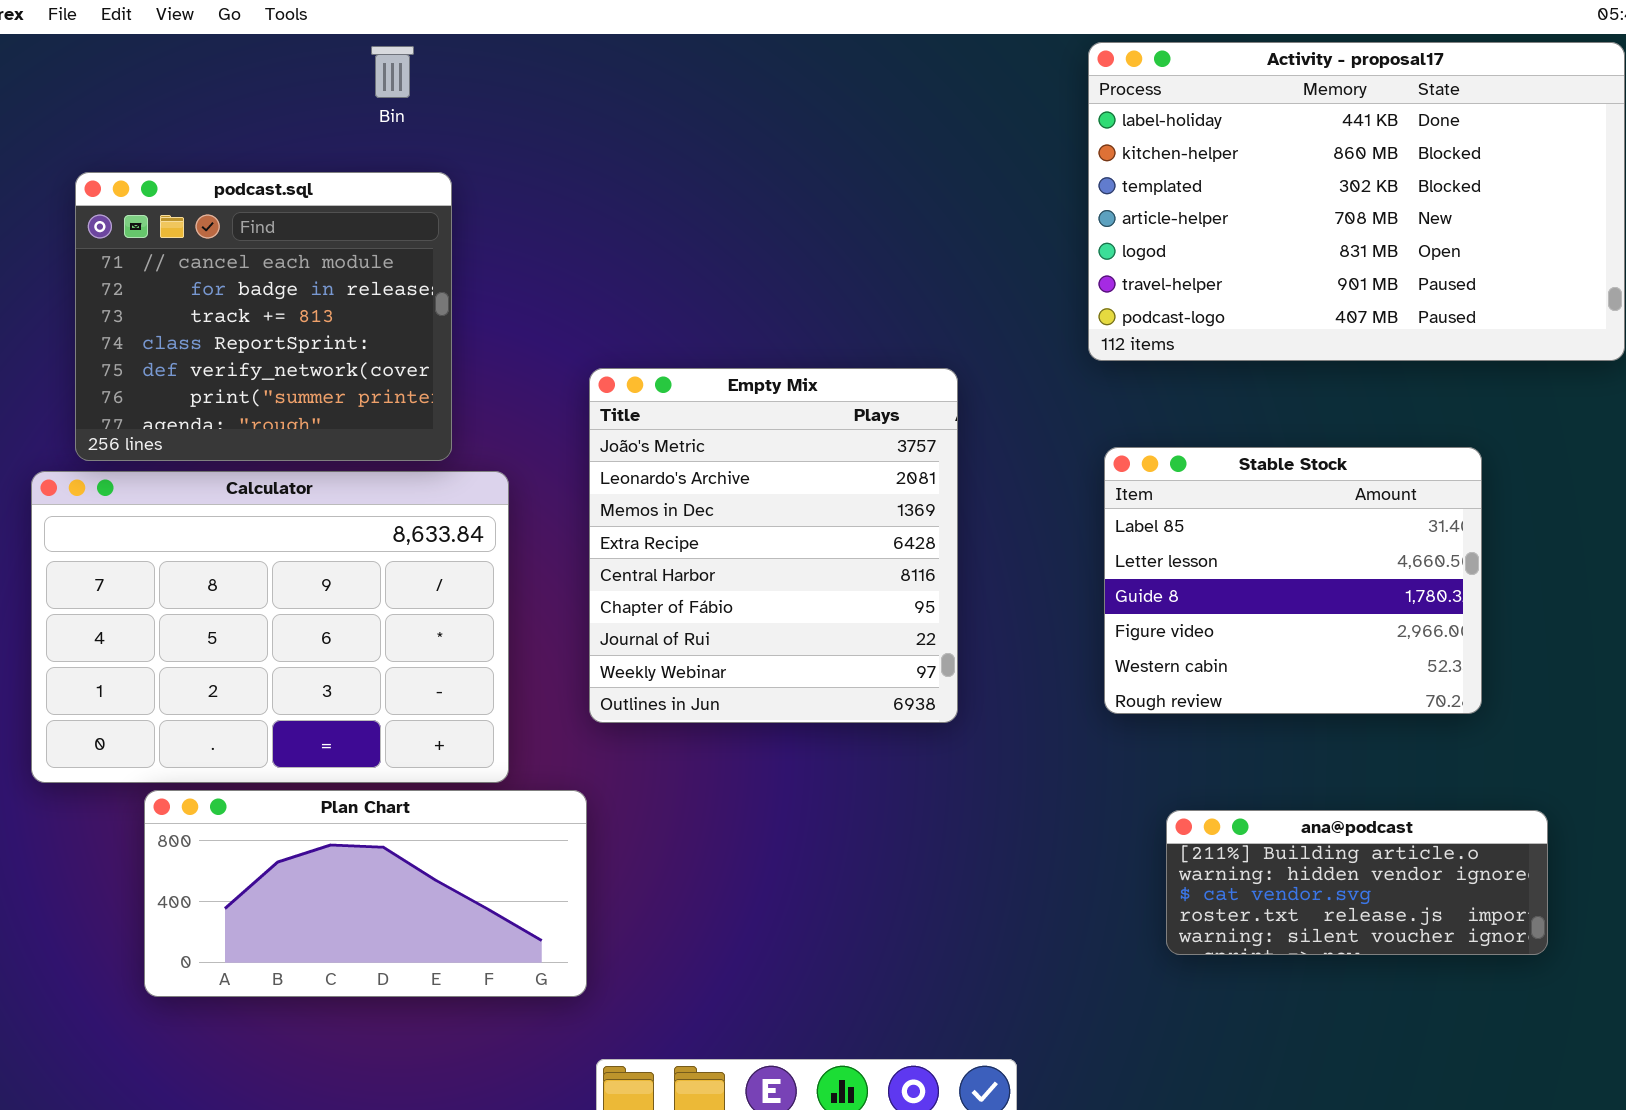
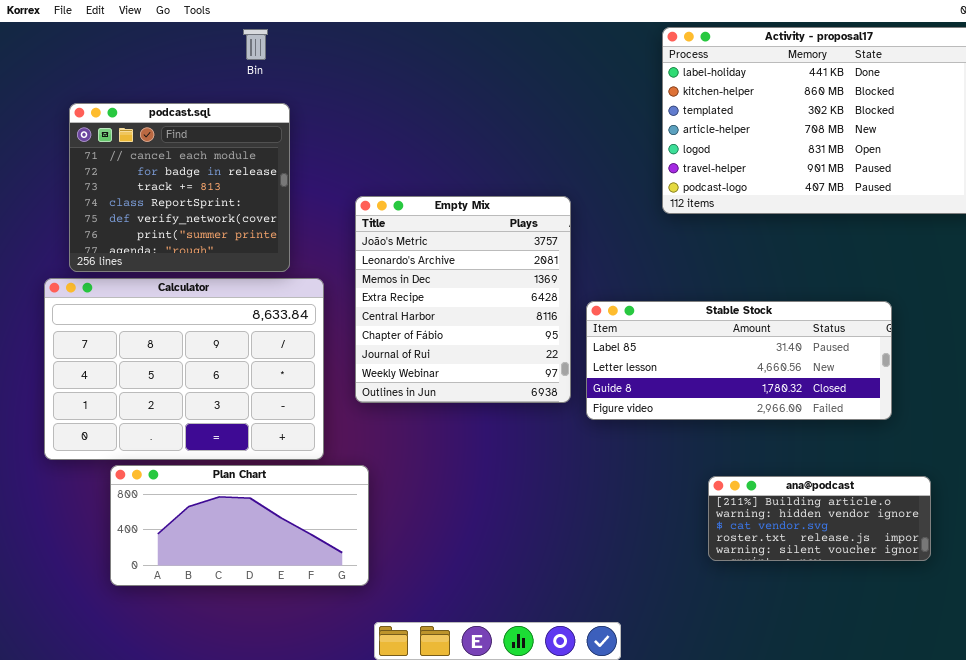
Empty Mix: [589,368,958,723] -> [355,196,571,403], moved
Stable Stock: [1104,447,1482,714] -> [586,301,892,420], resized

